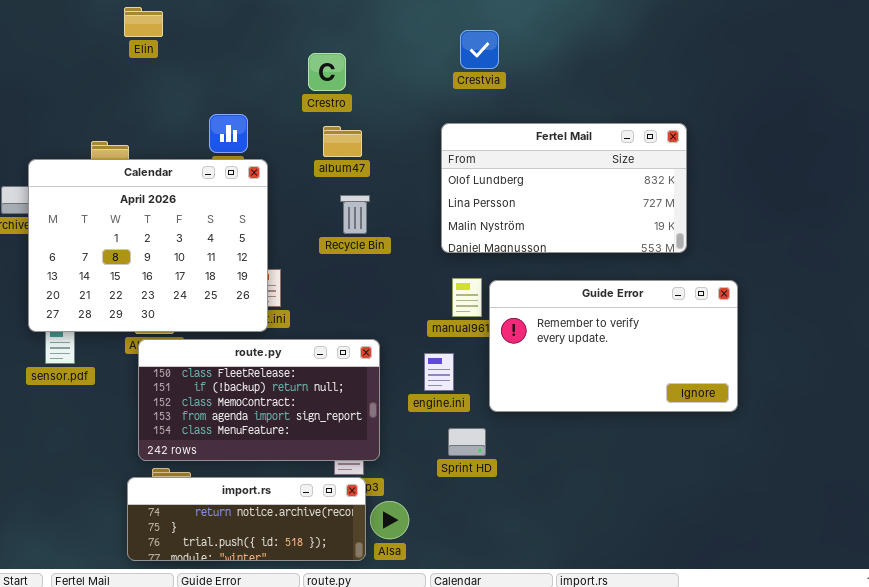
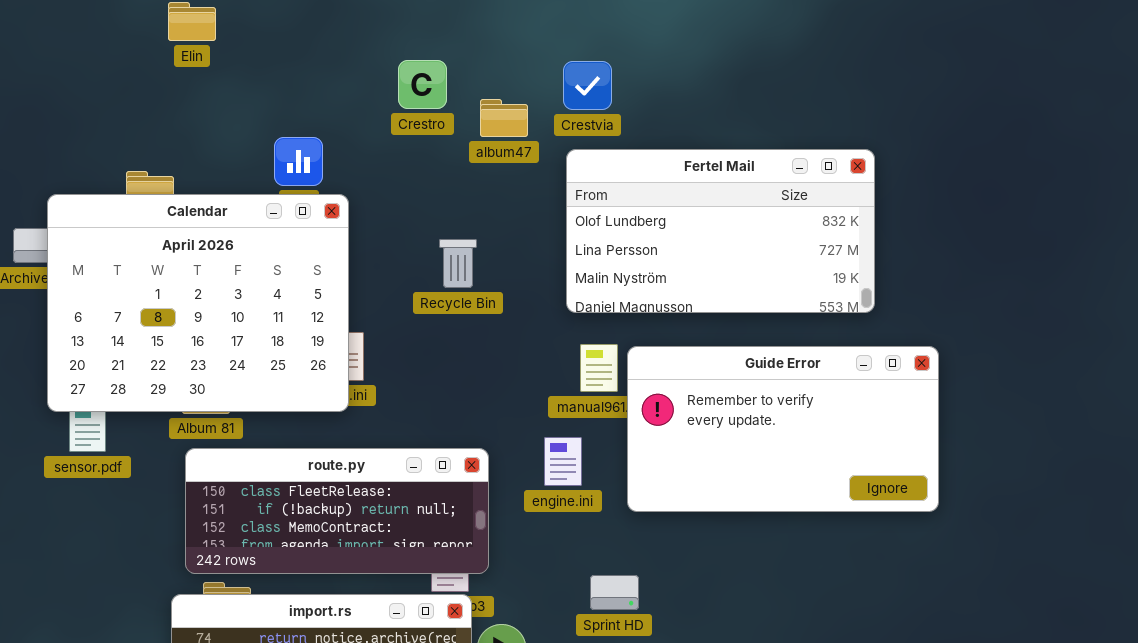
Crestvia: [460,30,499,69] -> [563,61,612,110], moved
album47: [323,126,362,157] -> [480,99,528,137], moved
route.py: [138,339,380,461] -> [185,448,489,574], resized
Sprint HD: [448,428,486,456] -> [590,575,639,610], moved

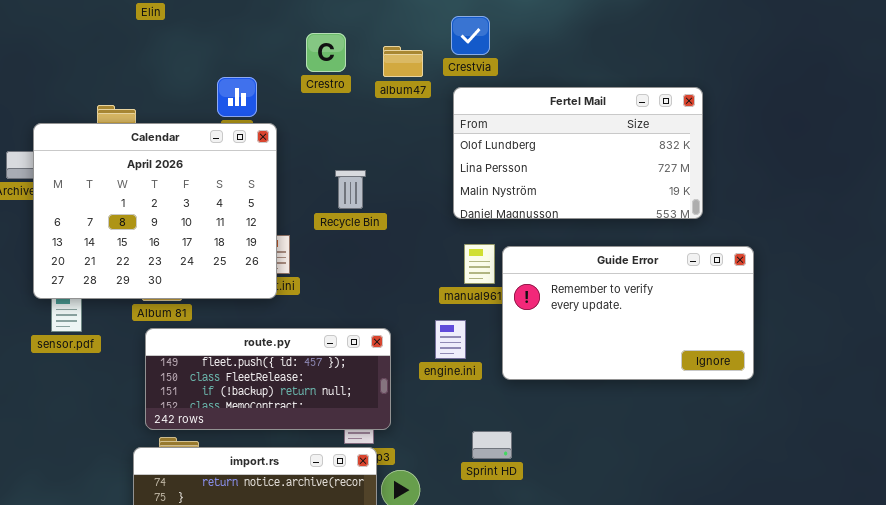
Crestro: [398,60,447,109] -> [306,33,346,72], moved
Recycle Bin: [439,239,477,288] -> [335,170,366,209], moved
route.py: [185,448,489,574] -> [145,328,391,430], scrolled up 1 row

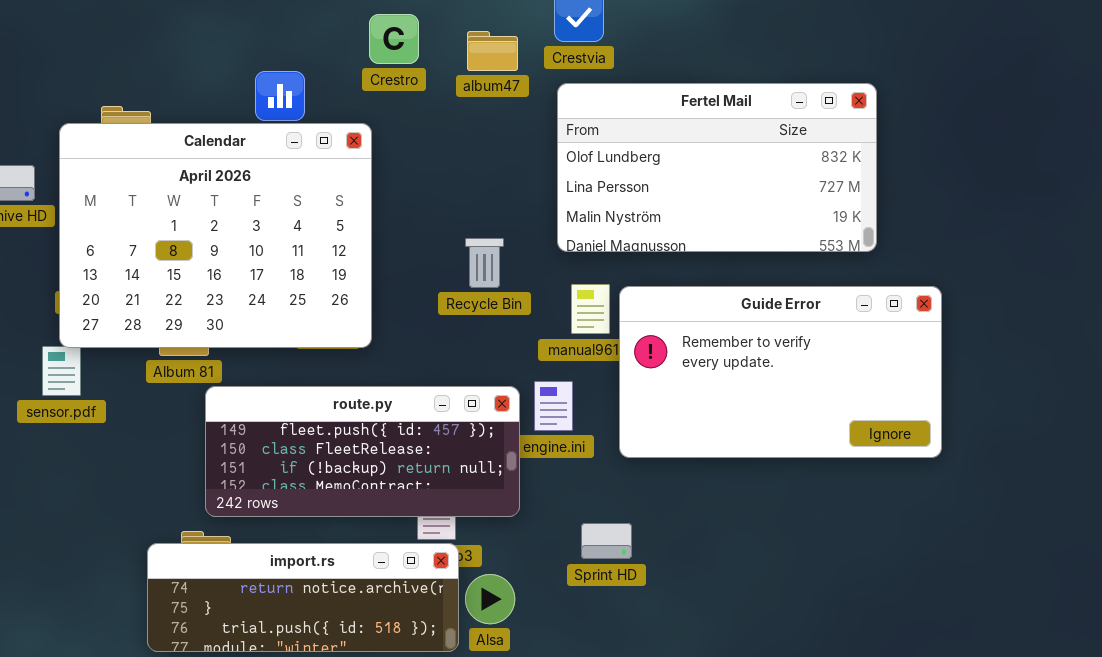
Calendar: [33,123,277,299] -> [59,123,372,348], moved
Recycle Bin: [335,170,366,209] -> [465,238,504,288], moved
route.py: [145,328,391,430] -> [205,386,520,517], moved

